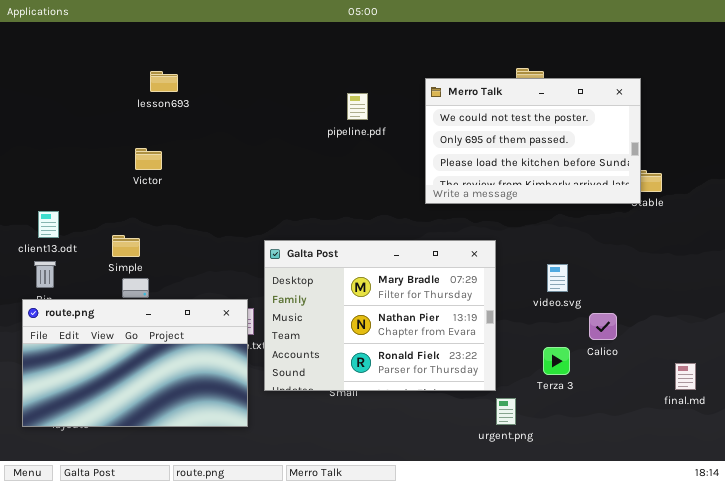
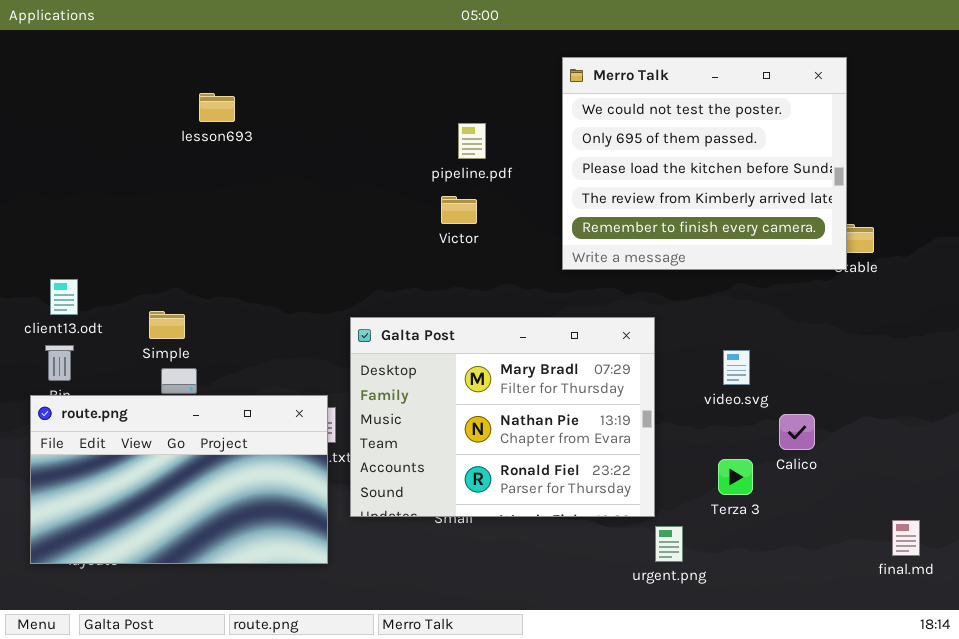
Merro Talk: [425,78,641,204] -> [562,57,847,270], resized
Victor: [135,148,162,170] -> [441,196,477,224], moved
final.md: [675,363,696,390] -> [892,520,920,556], moved

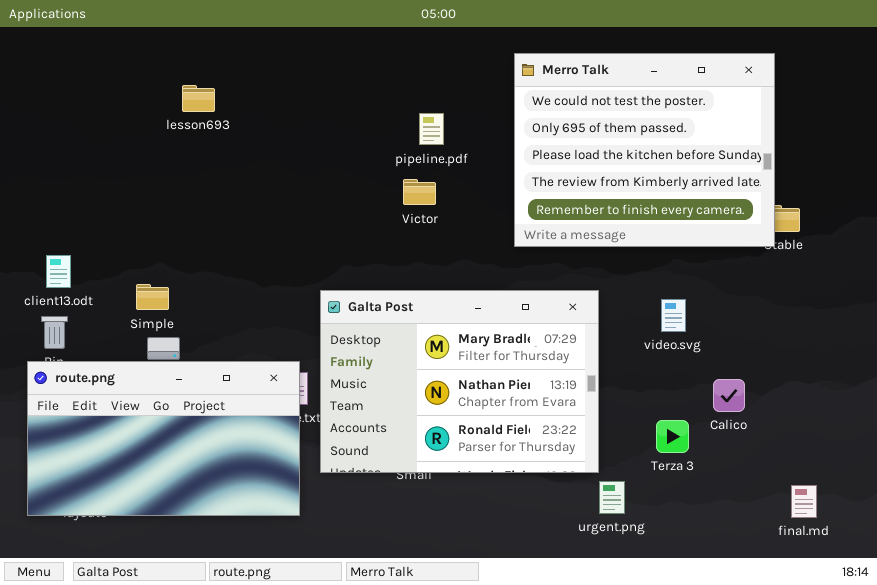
video.svg: [723,350,750,385] -> [661,299,686,332], moved
final.md: [892,520,920,556] -> [791,485,817,518], moved

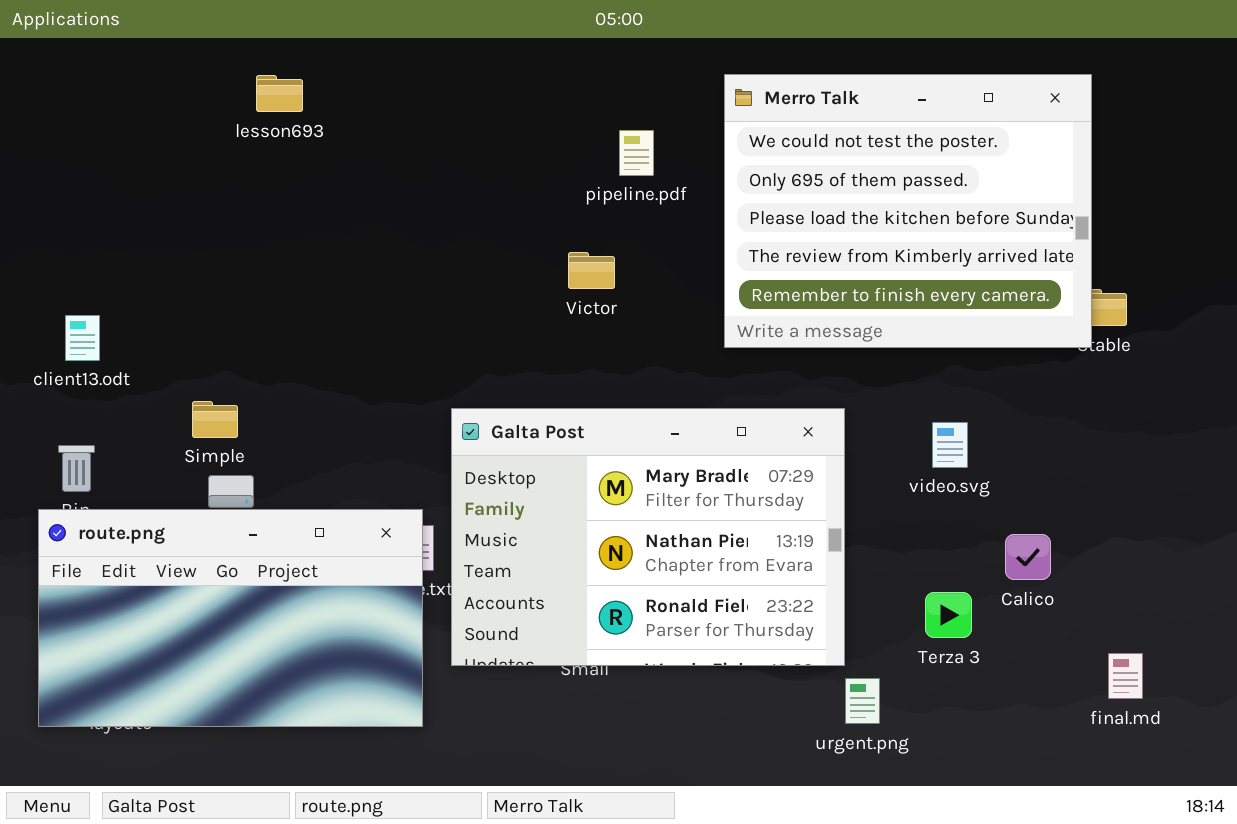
lesson693: [182,85,215,112] -> [256,75,303,112], moved
pipeline.pdf: [419,113,444,145] -> [619,130,654,176], moved
client13.odt: [46,255,71,288] -> [65,315,100,361], moved
final.md: [791,485,817,518] -> [1108,653,1143,699], moved

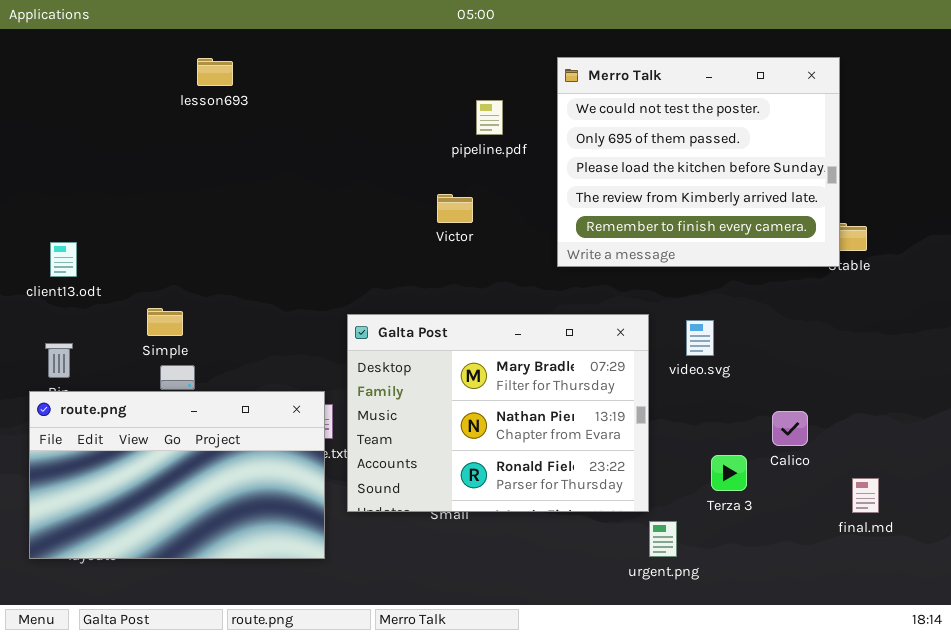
video.svg: [932,422,968,468] -> [686,320,714,356], moved
final.md: [1108,653,1143,699] -> [852,478,879,513], moved

